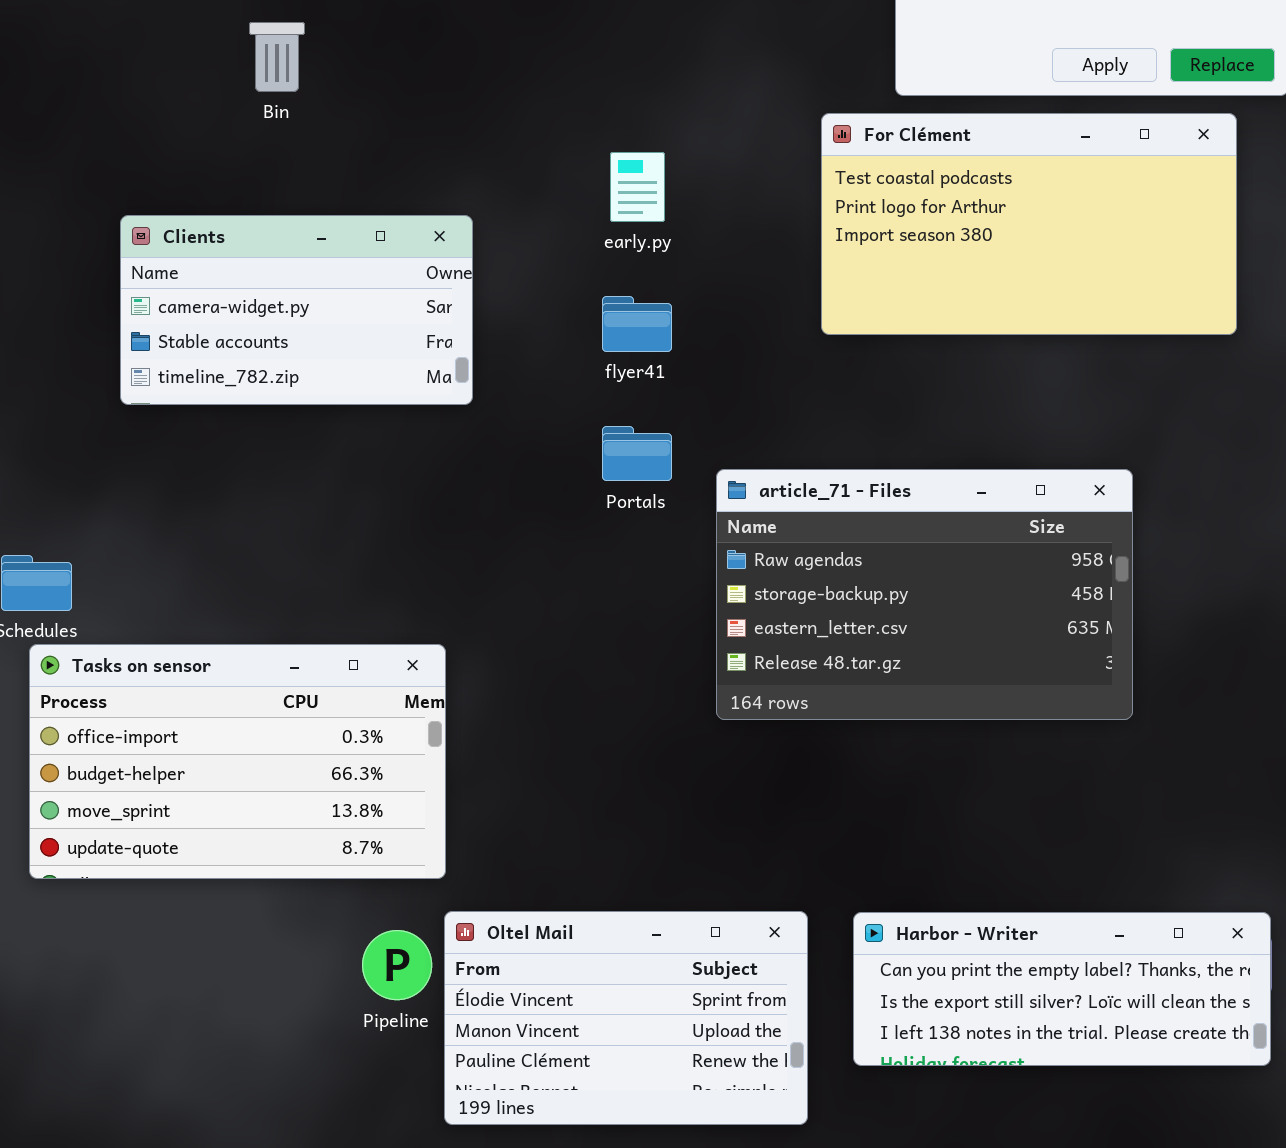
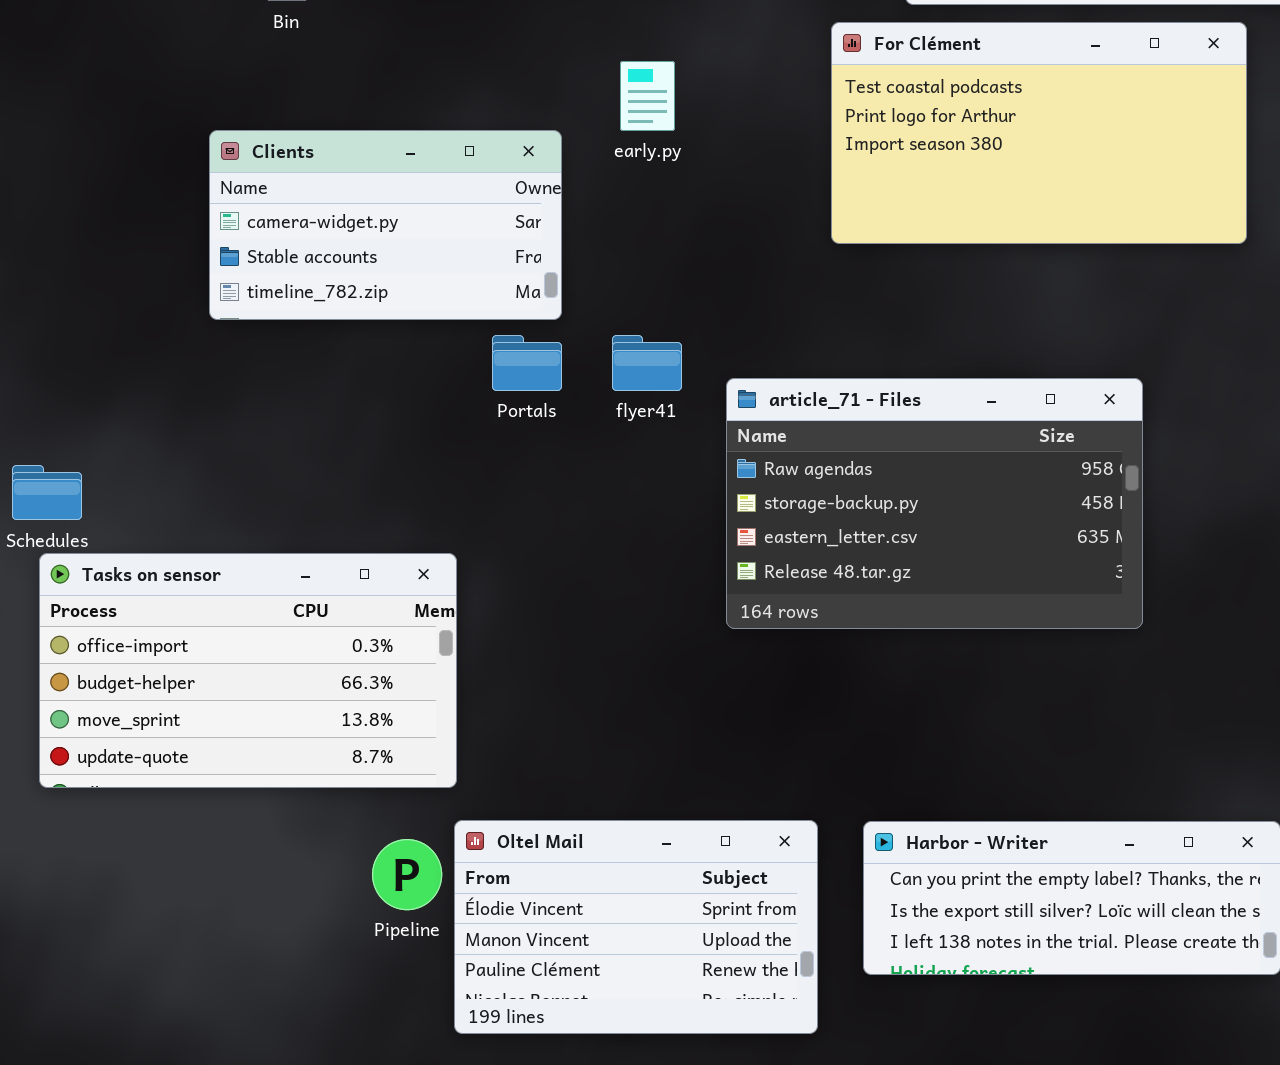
Clients: [120,215,473,405] -> [209,130,562,320], moved
flyer41: [602,296,672,352] -> [612,335,682,391], moved
Portals: [602,426,672,481] -> [492,335,562,391], moved

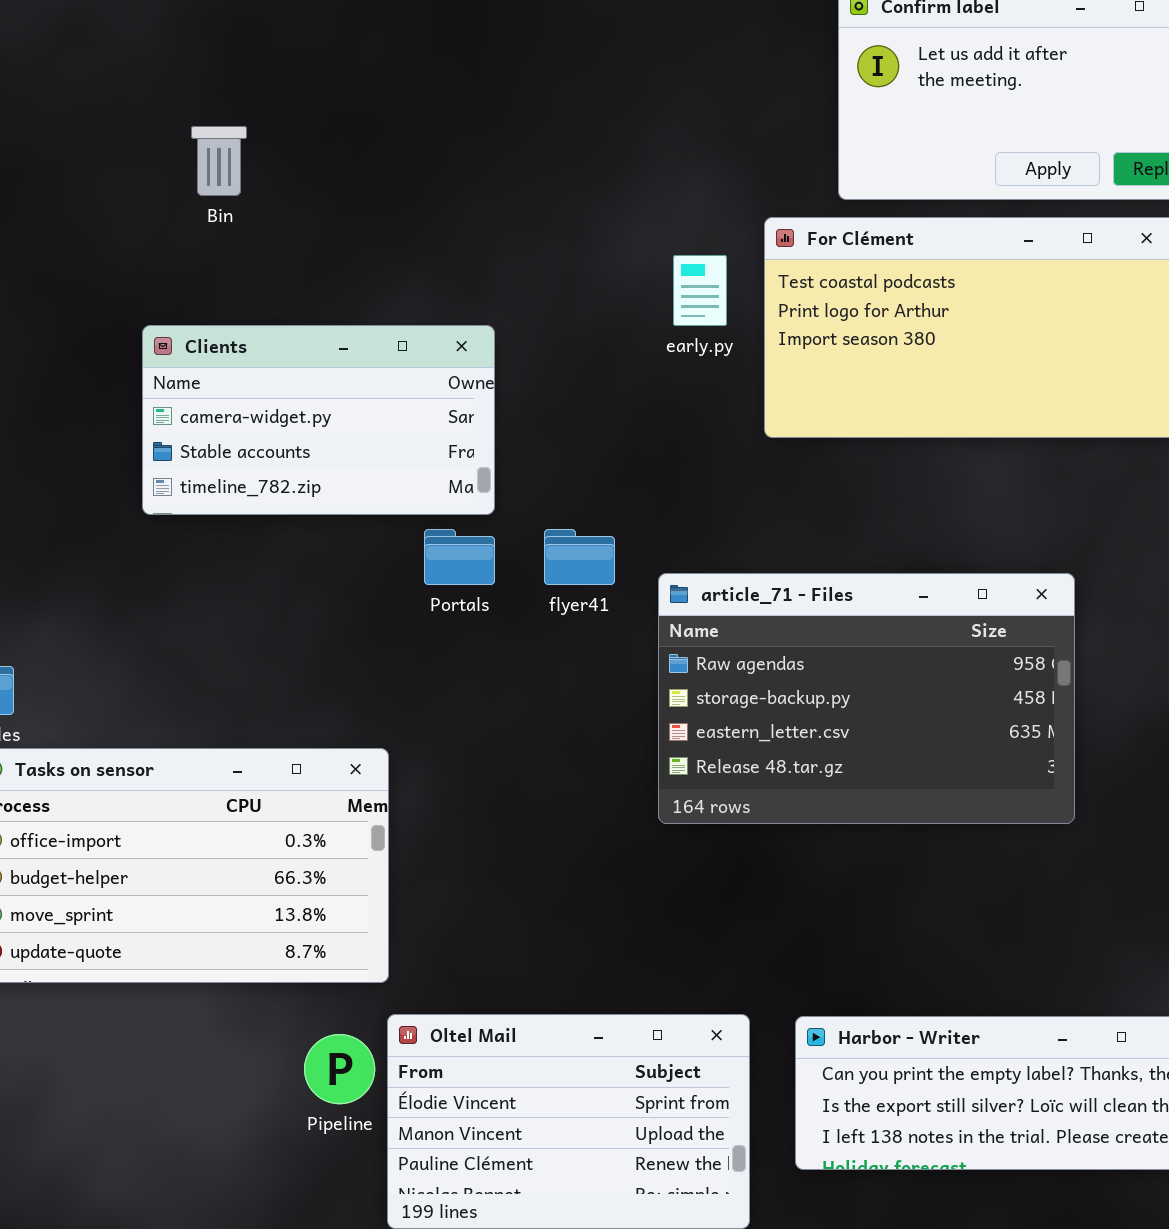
early.py: [620,61,675,131] -> [673,255,727,326], moved

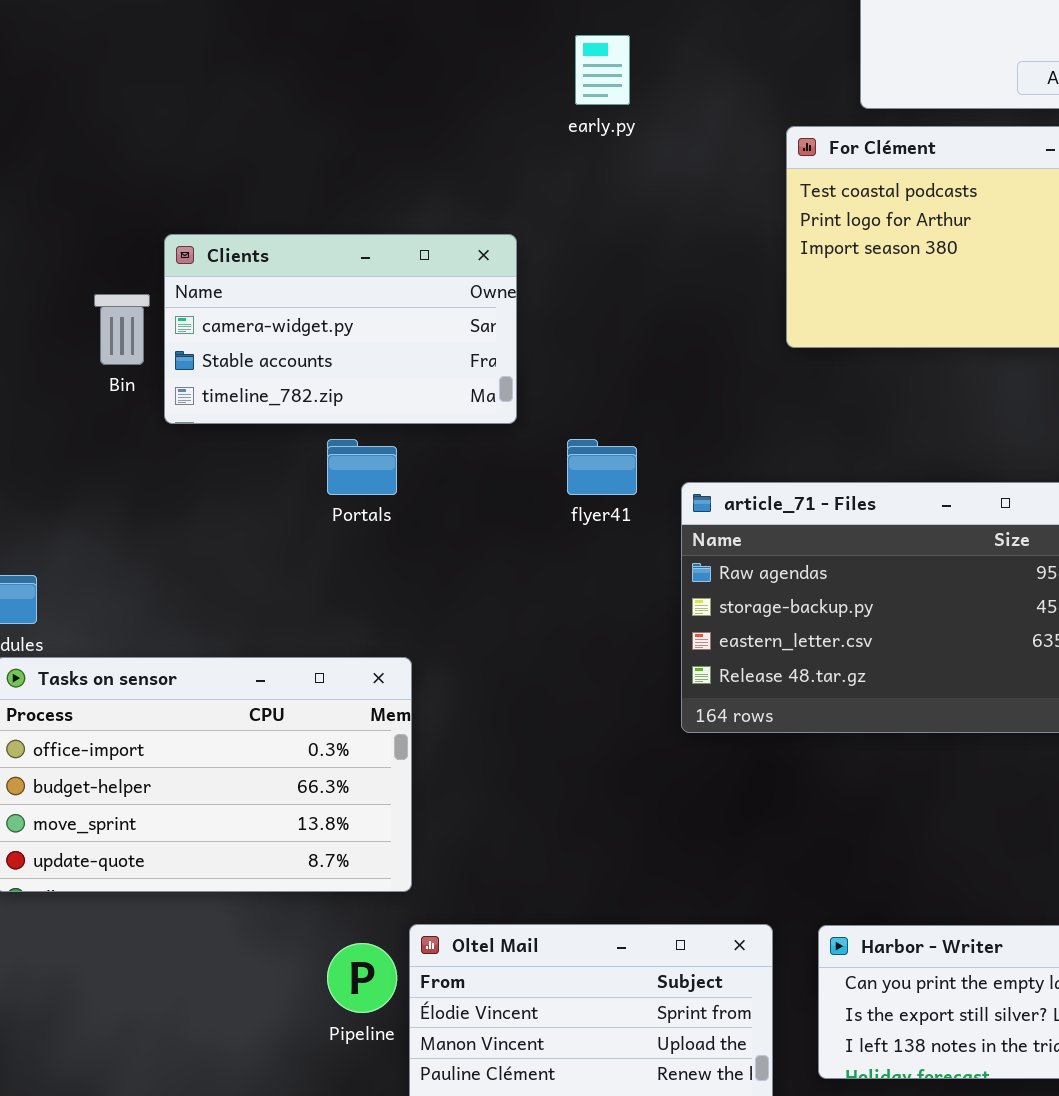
Bin: [191,126,247,196] -> [94,294,150,365], moved
early.py: [673,255,727,326] -> [575,35,630,105], moved
Portals: [424,529,495,585] -> [327,439,397,495], moved

